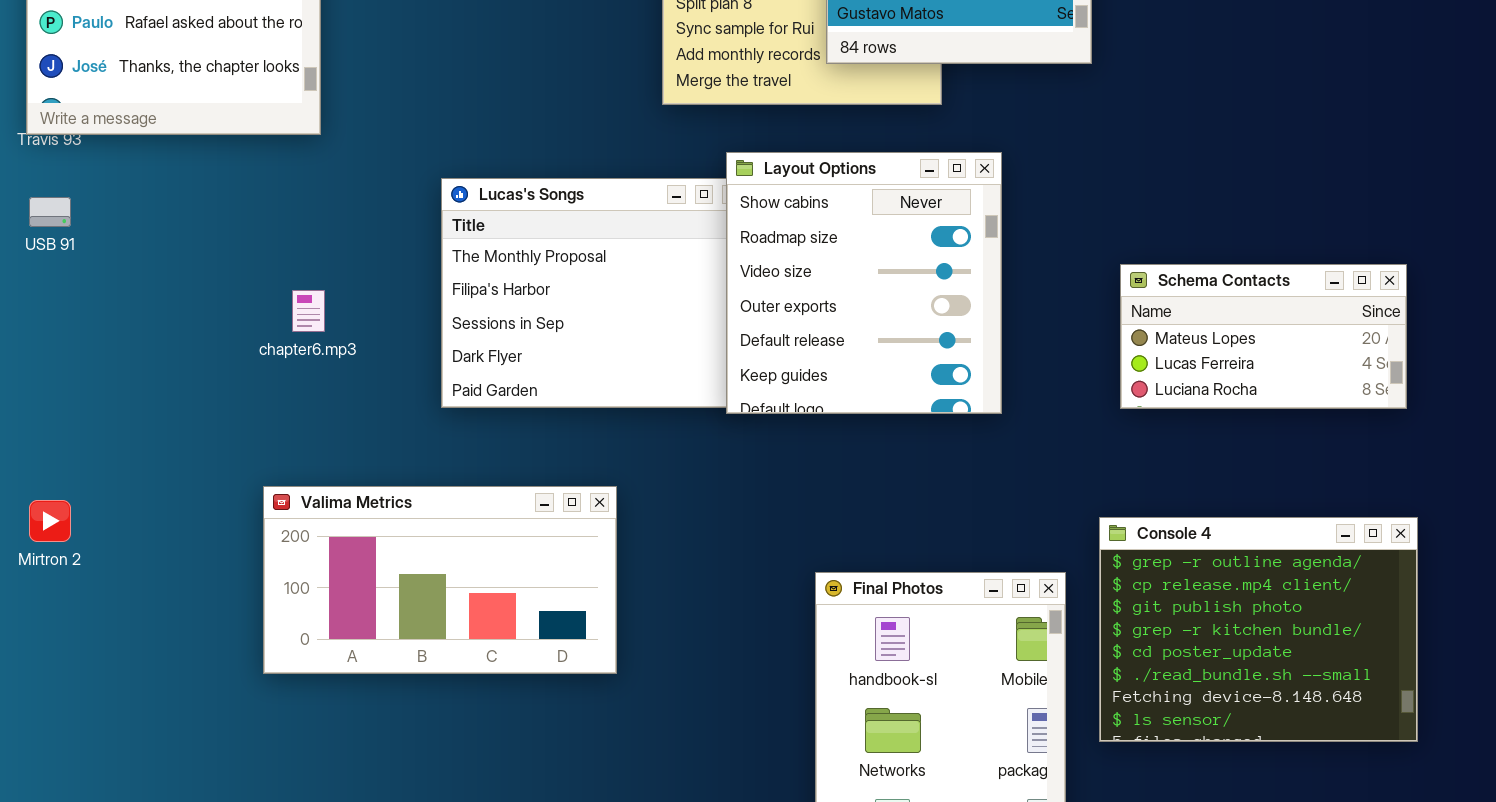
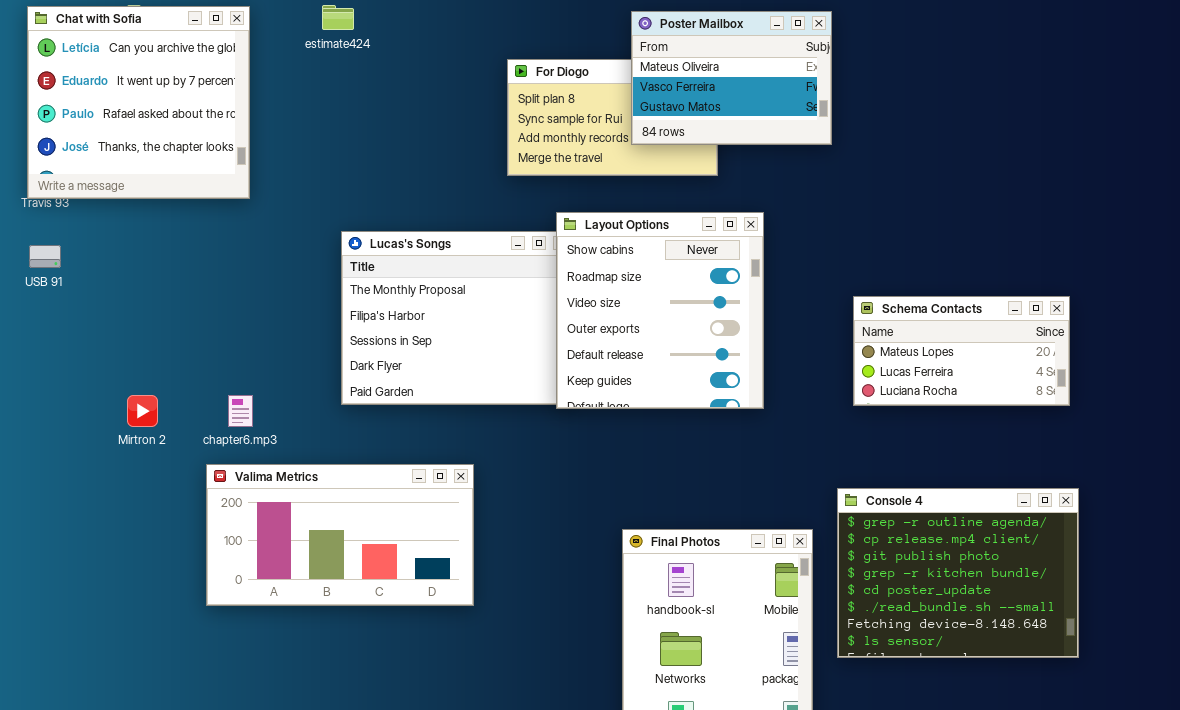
chapter6.mp3: [292,290,325,332] -> [228,395,253,427], moved
Mirtron 2: [29,500,71,542] -> [127,395,158,427], moved

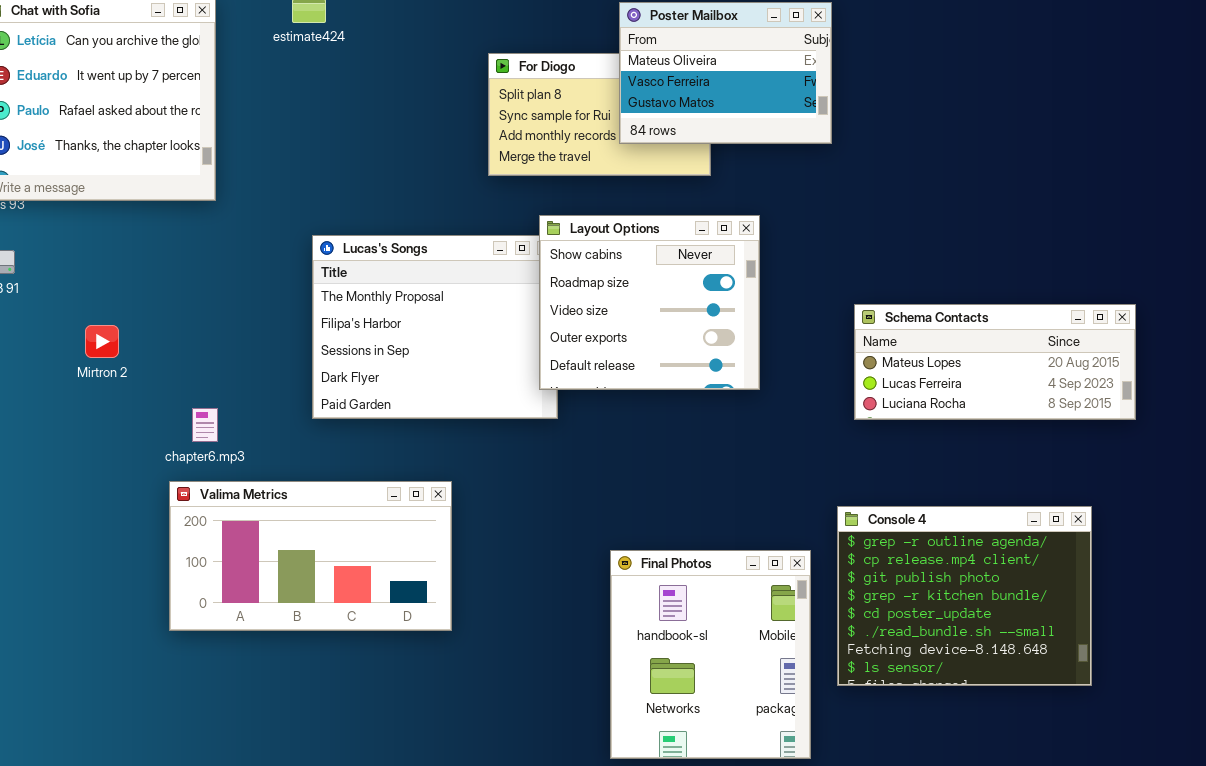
Layout Options: [556,212,764,409] -> [539,215,760,390], resized
Schema Contacts: [853,296,1070,406] -> [854,304,1136,420], resized
Mirtron 2: [127,395,158,427] -> [85,325,119,358], moved

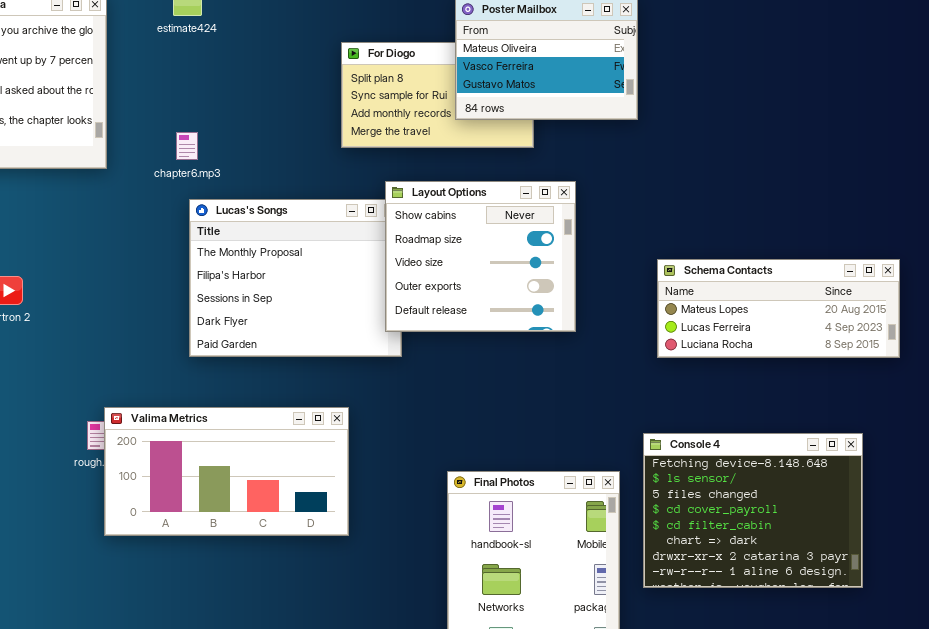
chapter6.mp3: [192,408,218,442] -> [176,132,198,160], moved
Valima Metrics: [169,481,452,631] -> [104,407,349,536], moved
Console 4: [837,506,1092,686] -> [643,433,863,588], scrolled down 6 rows

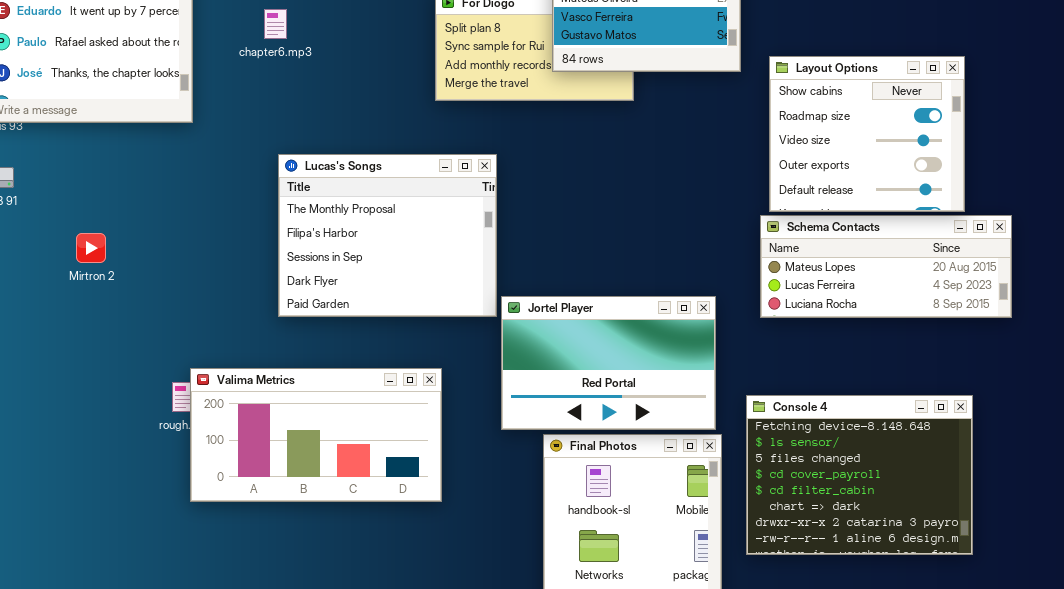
chapter6.mp3: [176,132,198,160] -> [264,9,287,39], moved
Layout Options: [385,181,576,332] -> [769,56,965,212], moved
Jortel Player: none -> [501,296,716,430], opened

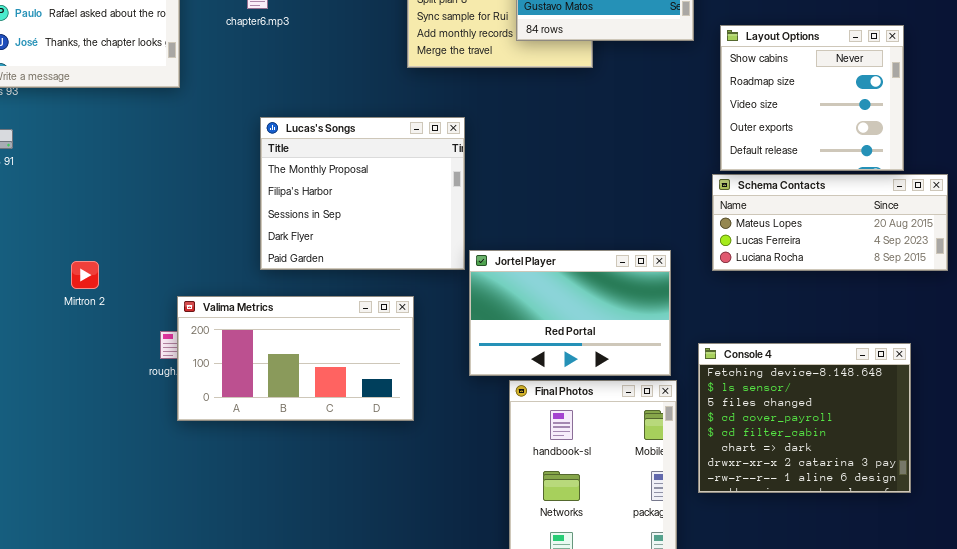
Mirtron 2: [76,233,106,263] -> [71,261,99,289], moved
Valima Metrics: [190,368,442,502] -> [177,296,414,421], moved

